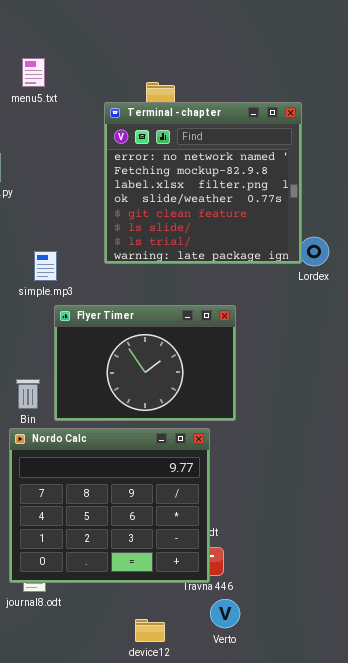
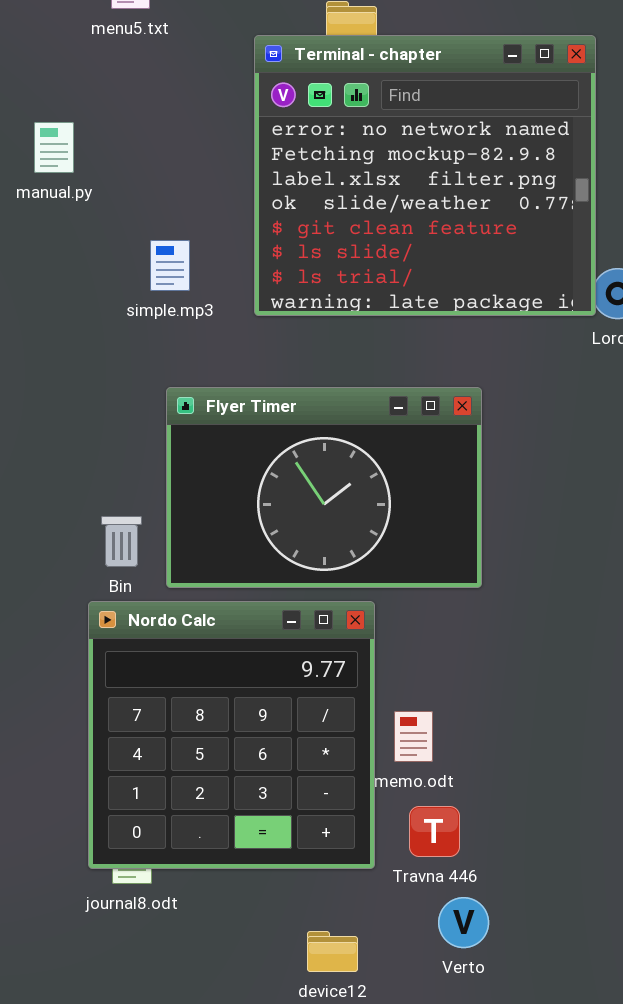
simple.mp3: [34,251,57,281] -> [150,240,190,291], moved
Nordo Calc: [9,428,210,583] -> [88,601,375,869], resized

